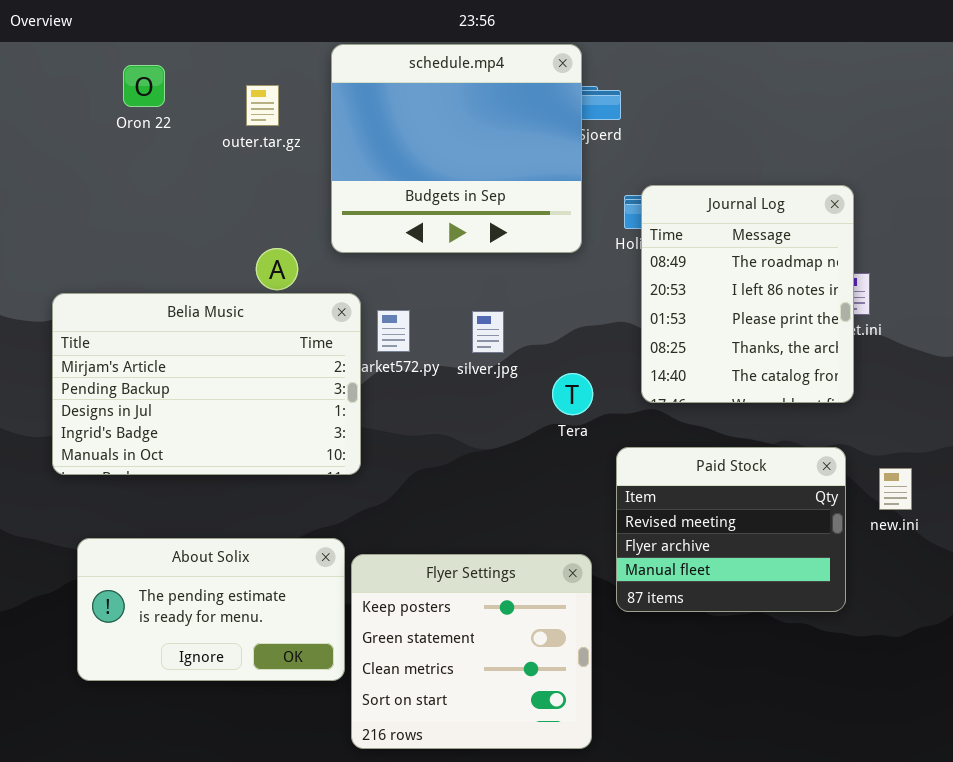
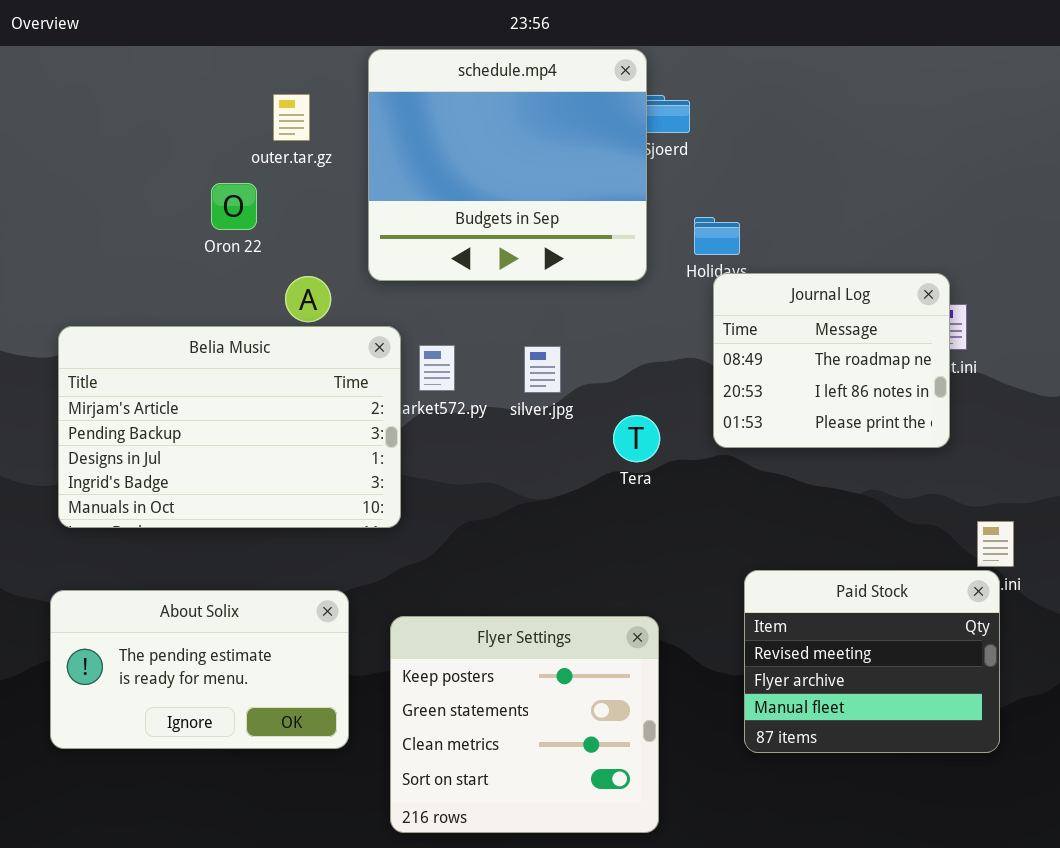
Oron 22: [123,65,165,107] -> [211,183,257,230], moved
Journal Log: [641,185,854,403] -> [713,273,950,448], resized
Paid Stock: [616,447,846,612] -> [744,570,1000,753], moved
About Solix: [77,538,345,681] -> [50,590,349,749], moved

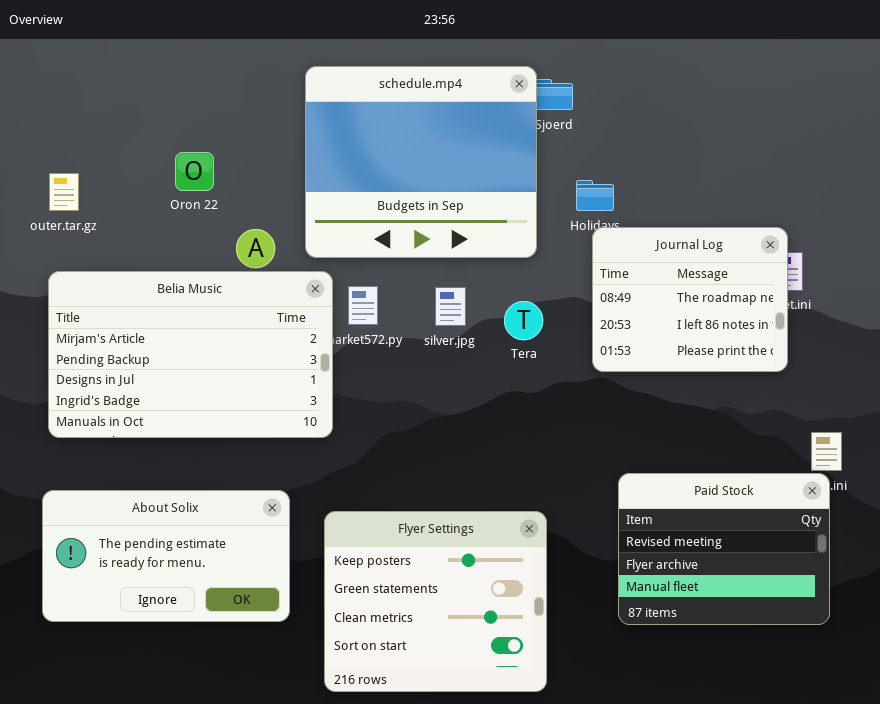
schedule.mp4: [368,49,647,281] -> [305,66,537,258], moved
outer.tar.gz: [273,94,310,141] -> [49,173,79,211], moved
Tera: [613,415,660,462] -> [504,301,543,340], moved

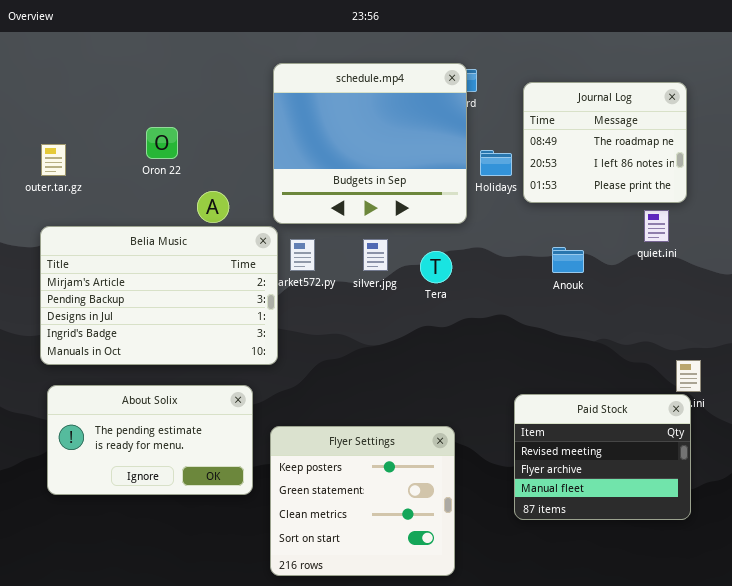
schedule.mp4: [305,66,537,258] -> [273,63,467,224], moved
Journal Log: [592,227,788,372] -> [523,82,687,203], moved
About Solix: [42,490,290,622] -> [47,385,253,495], moved

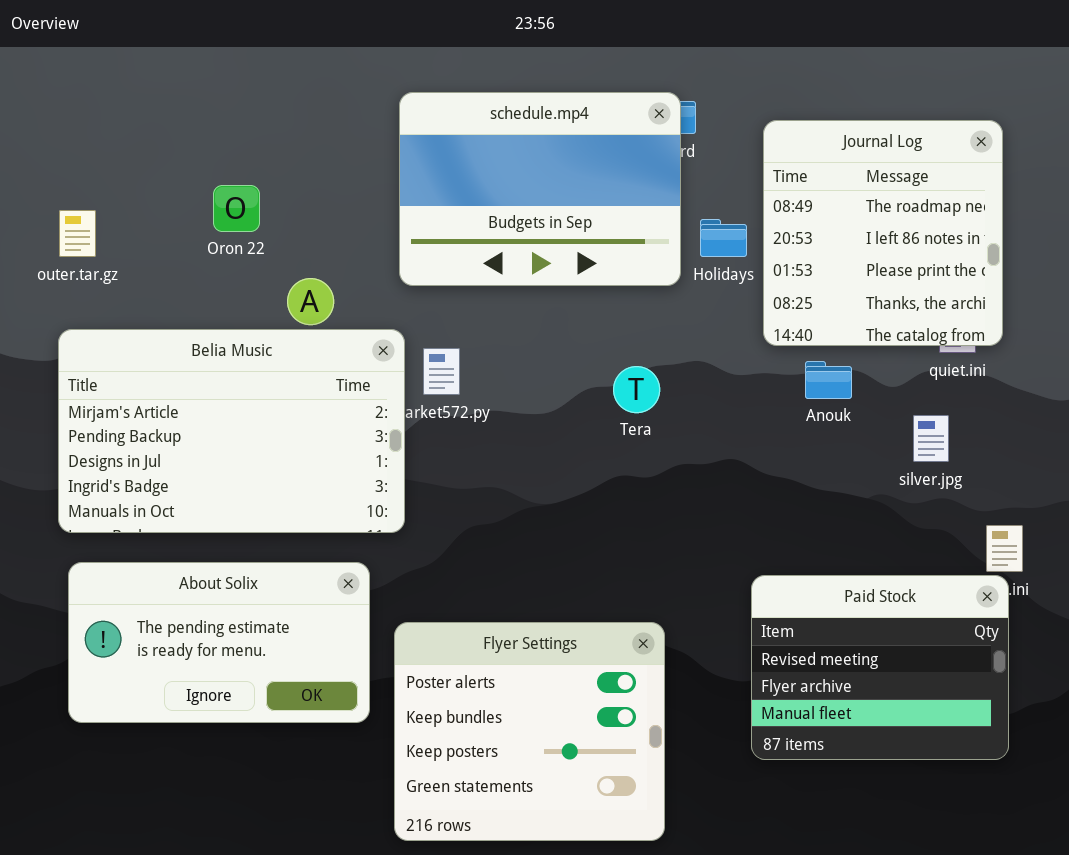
schedule.mp4: [273,63,467,224] -> [399,92,681,286], resized
Journal Log: [523,82,687,203] -> [763,120,1003,346], resized
silver.jpg: [363,239,388,271] -> [913,415,949,462], moved
Flyer Settings: [270,426,455,576] -> [394,622,665,841], scrolled up 2 rows

